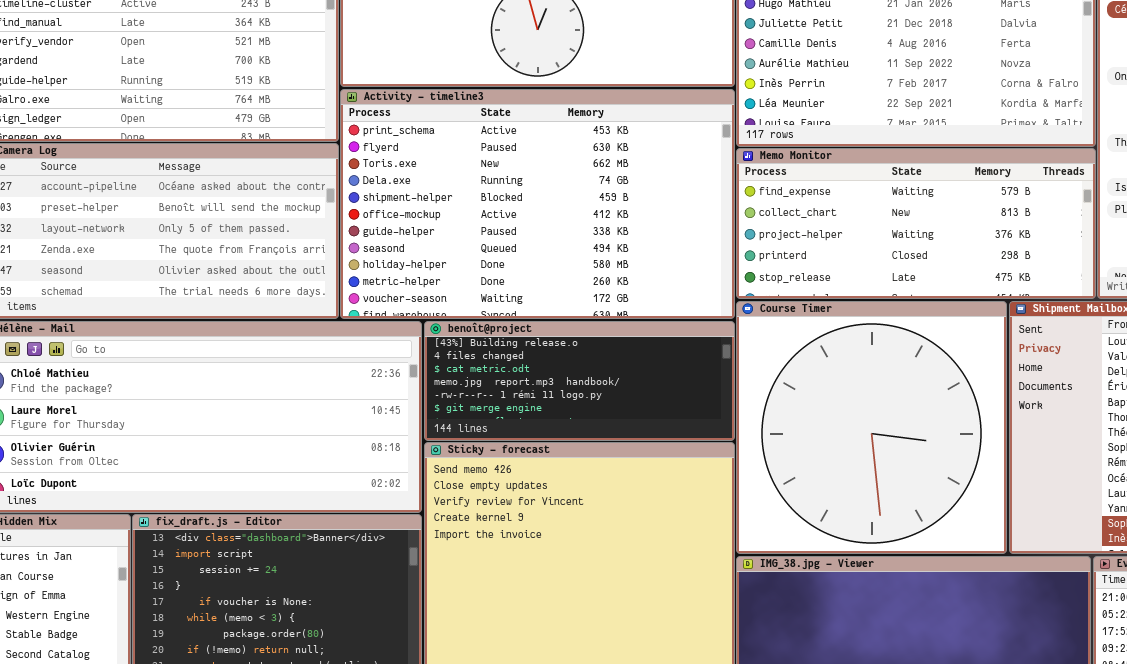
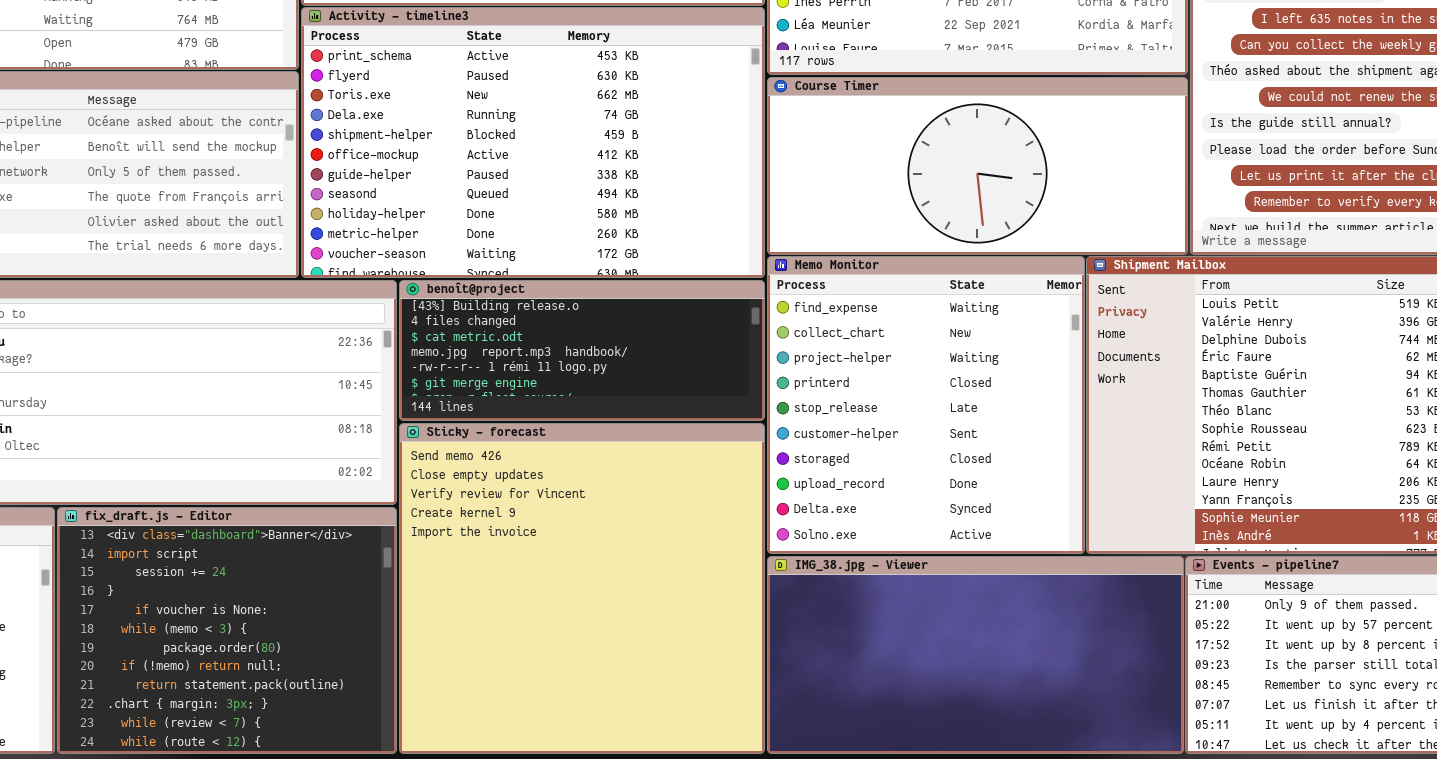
Memo Monitor: [736,148,1096,299] -> [767,256,1085,554], moved, resized
Course Timer: [736,301,1007,554] -> [767,77,1188,255], moved, resized

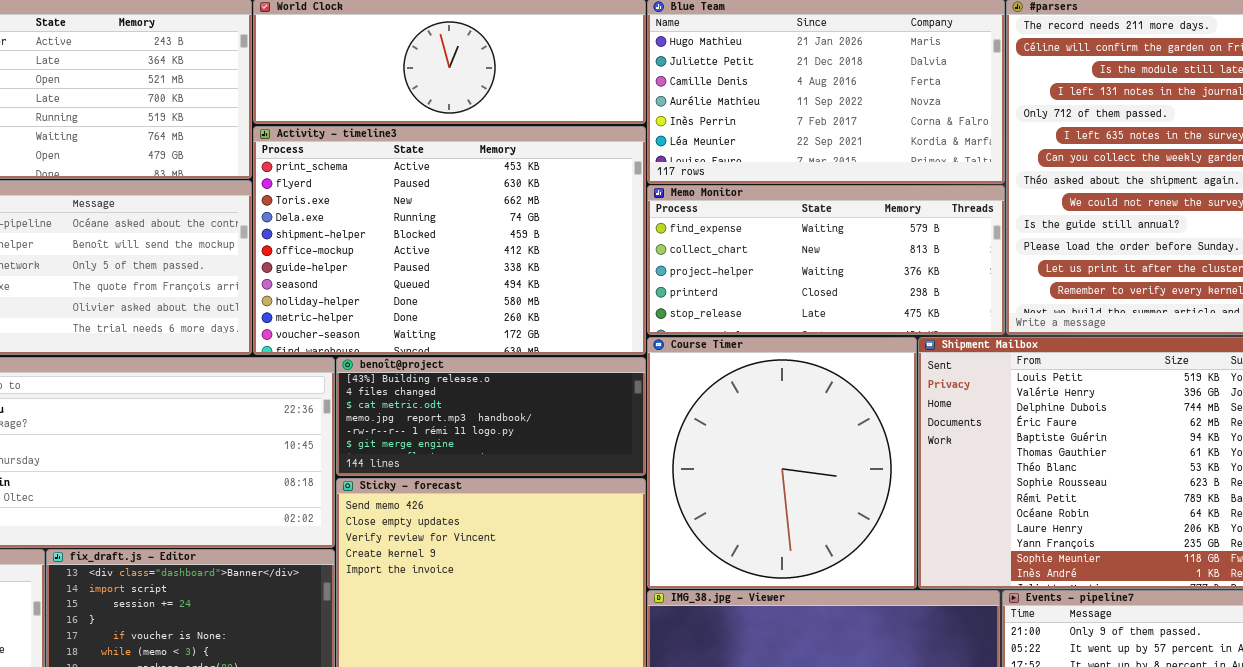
Course Timer: [767,77,1188,255] -> [647,337,917,589], moved, resized
Memo Monitor: [767,256,1085,554] -> [647,185,1005,335], moved, resized

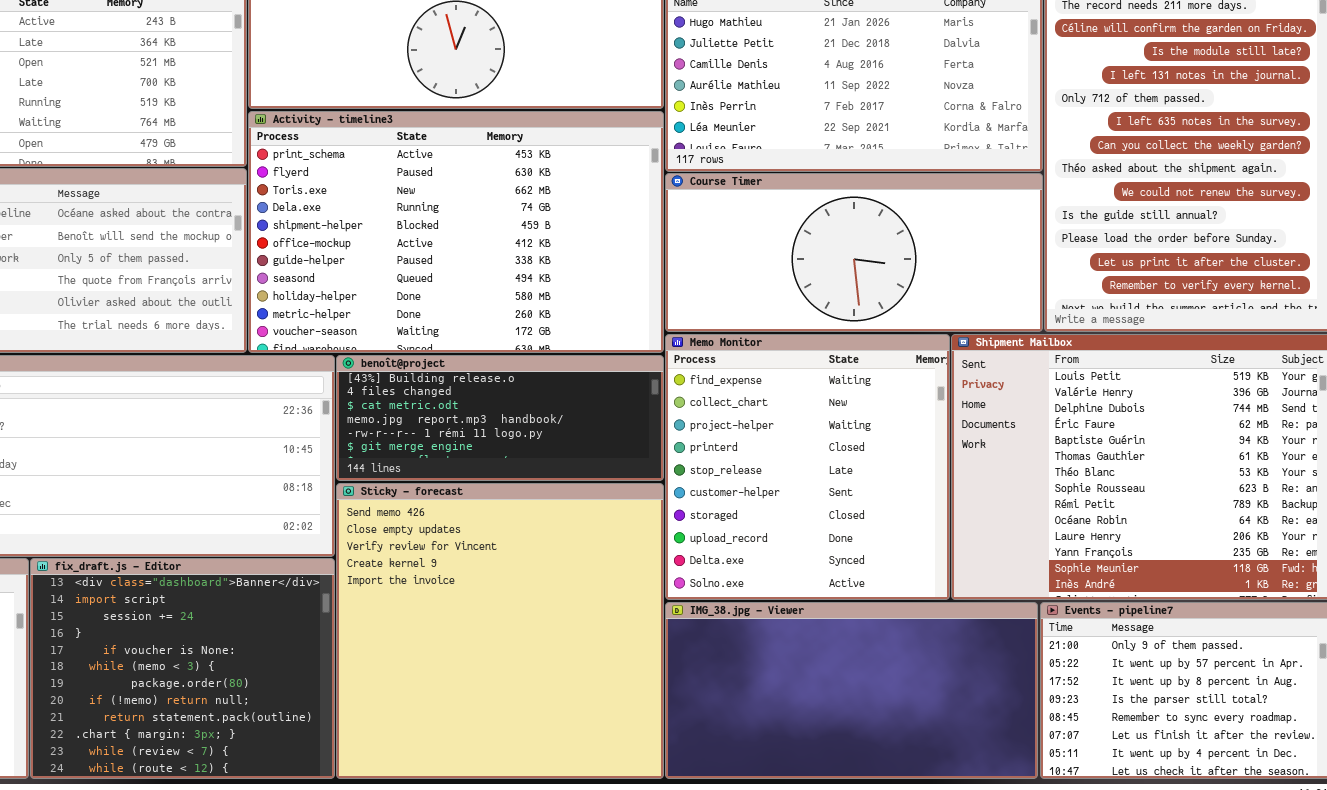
Memo Monitor: [647,185,1005,335] -> [665,334,950,600], moved, resized
Course Timer: [647,337,917,589] -> [665,173,1043,332], moved, resized

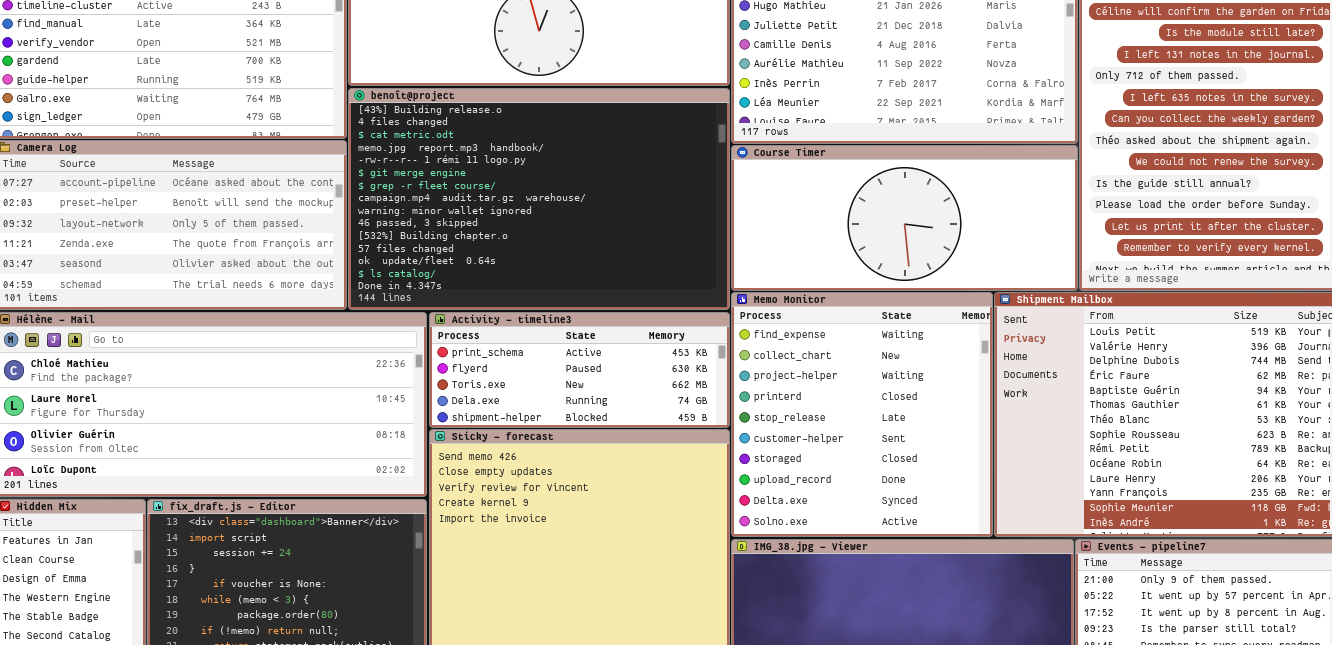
Activity - timeline3: [248,111,664,353] -> [429,312,730,428], moved, resized
benoît@project: [336,355,664,481] -> [348,88,730,310], moved, resized

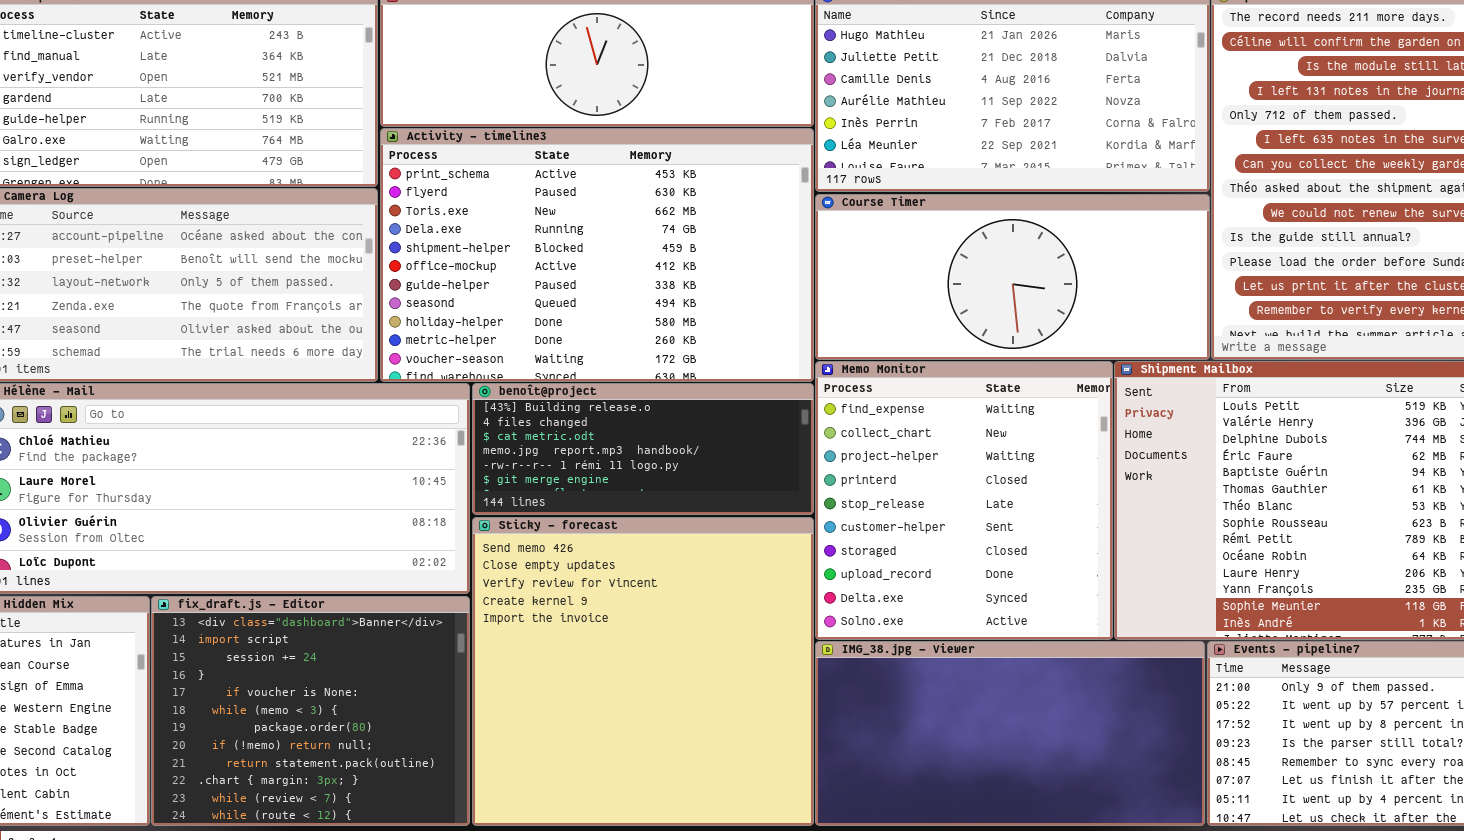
benoît@project: [348,88,730,310] -> [472,383,814,515], moved, resized
Activity - timeline3: [429,312,730,428] -> [380,128,814,382], moved, resized

